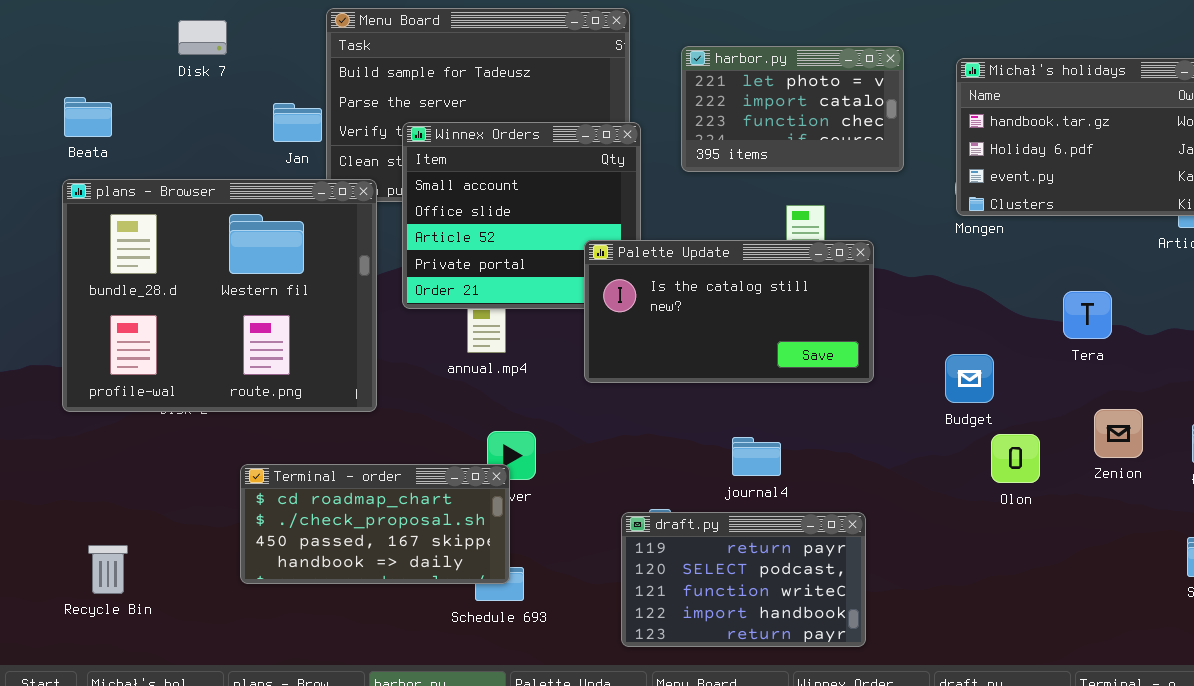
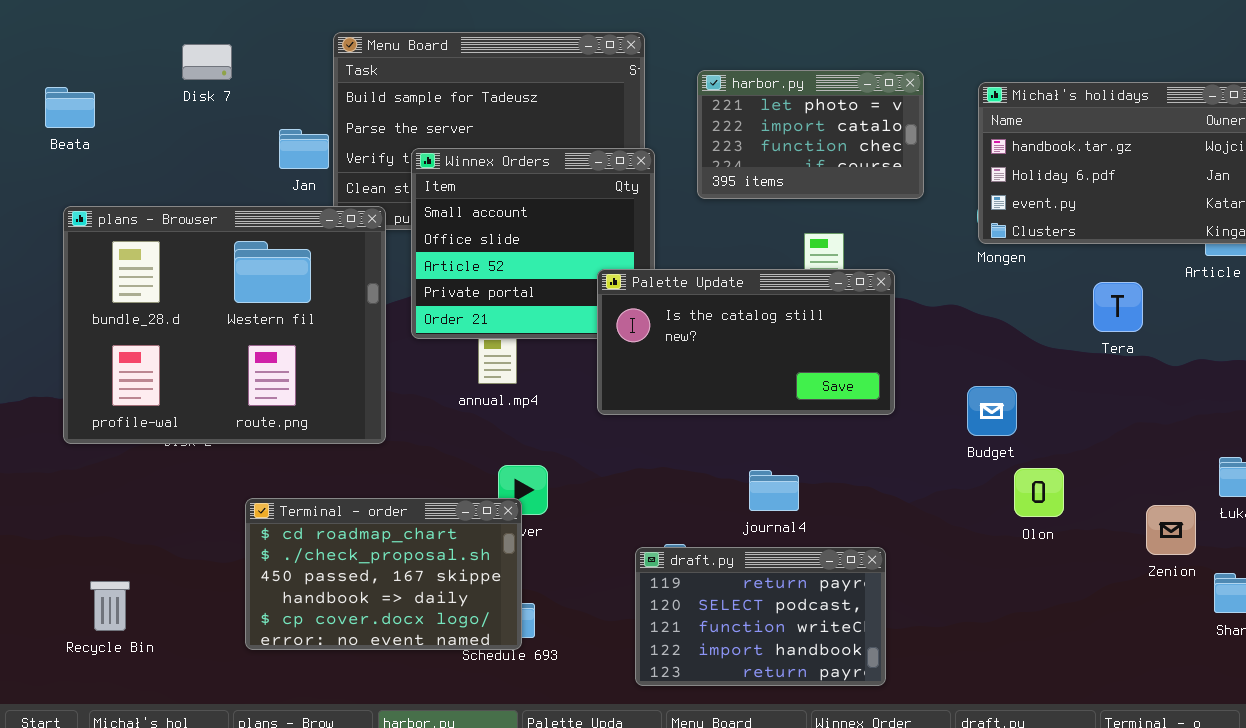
Beata: [64,97,112,137] -> [45,87,95,128], moved
Tera: [1063,291,1112,339] -> [1093,282,1143,332], moved
Zenion: [1094,409,1143,458] -> [1146,505,1196,555], moved
Terminal - order: [240,464,510,584] -> [245,498,522,650], resized

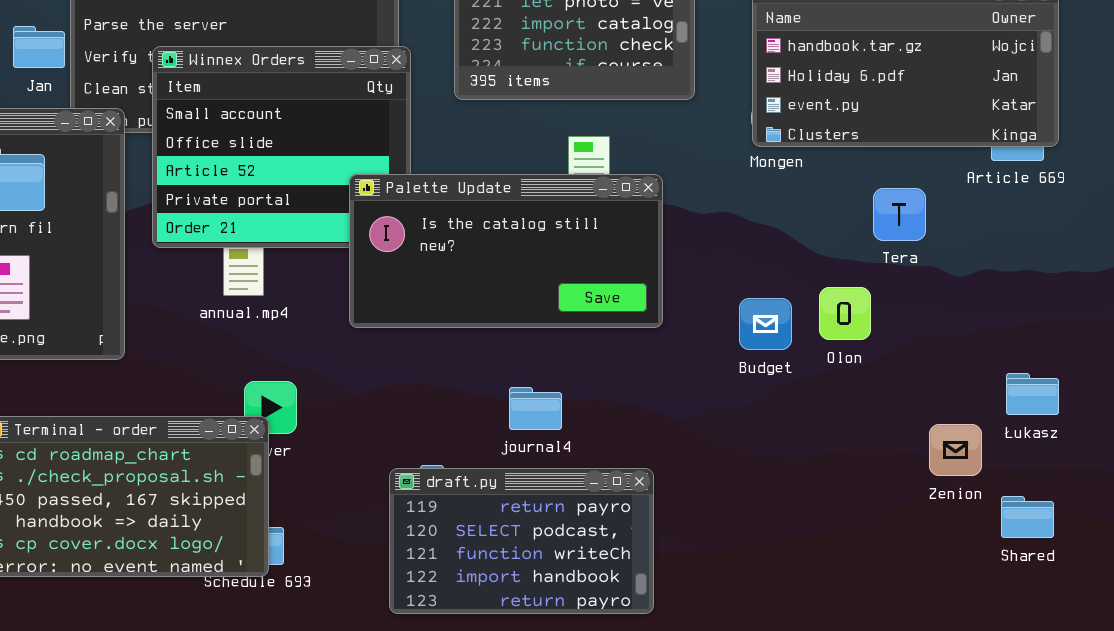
Olon: [1014,468,1064,517] -> [819,287,871,340], moved

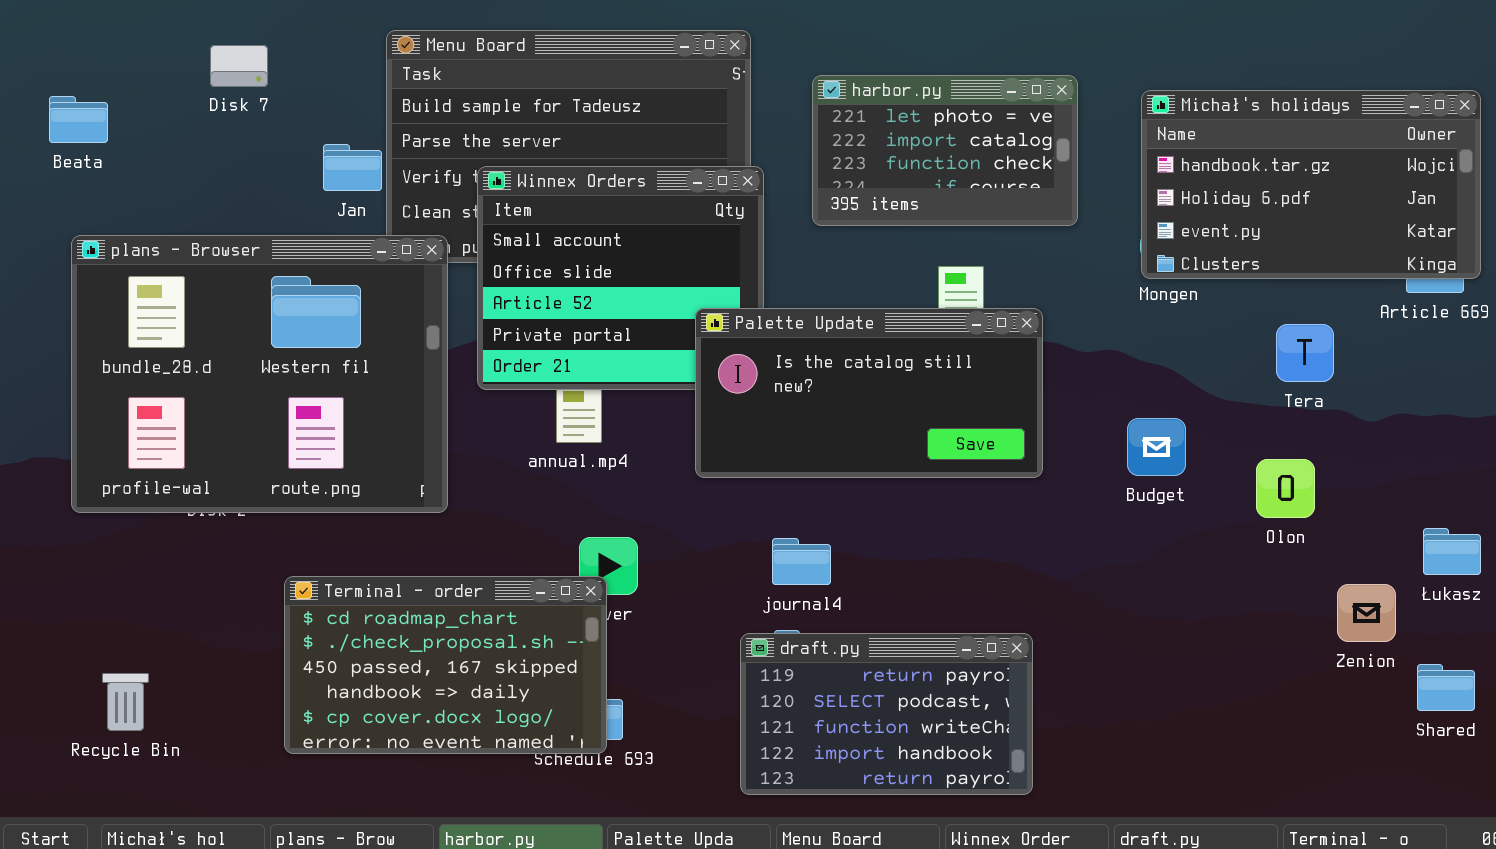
Olon: [819,287,871,340] -> [1256,459,1315,518], moved
Budget: [739,298,792,350] -> [1127,418,1186,476], moved
journal4: [509,387,562,430] -> [772,538,831,585], moved

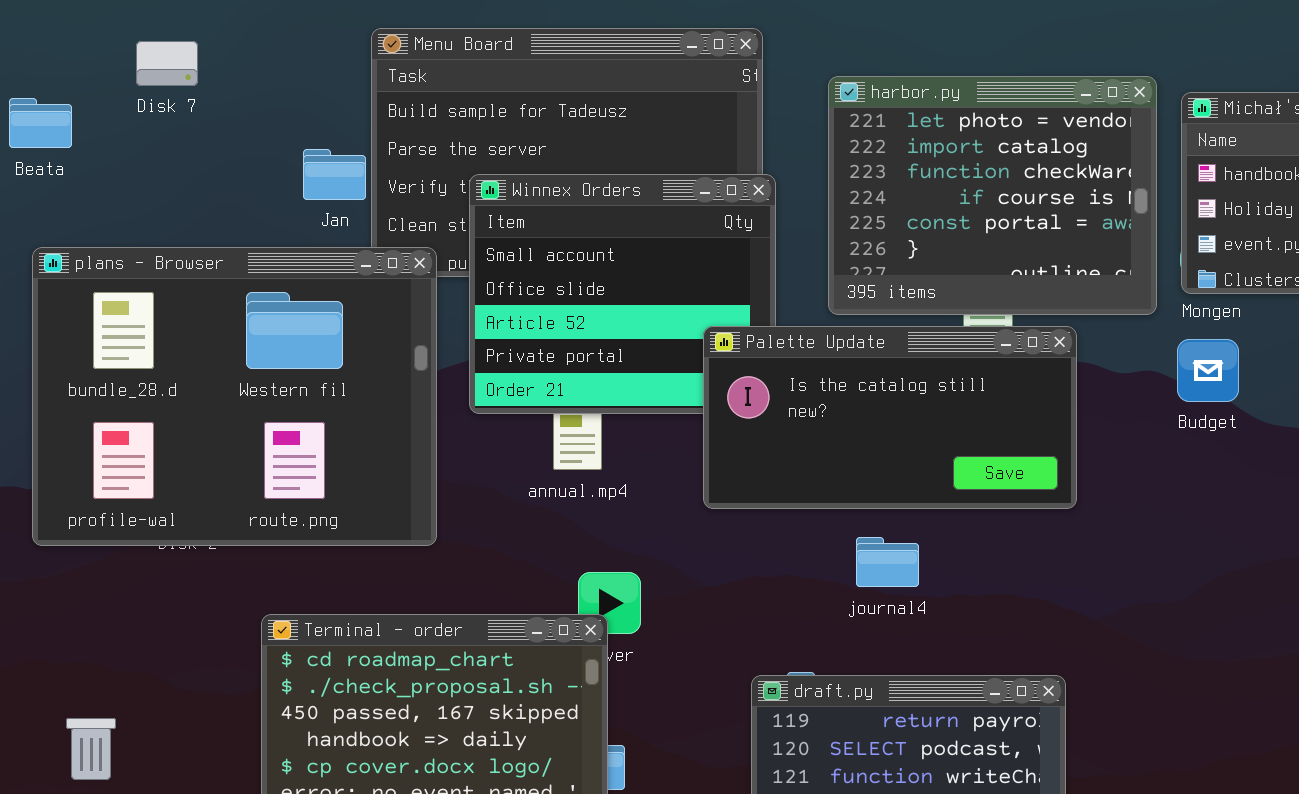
Disk 7: [210,45,268,87] -> [136,41,198,86], moved
harbor.py: [812,75,1078,226] -> [828,76,1157,315], resized
Budget: [1127,418,1186,476] -> [1177,339,1239,402], moved
journal4: [772,538,831,585] -> [856,537,919,587], moved

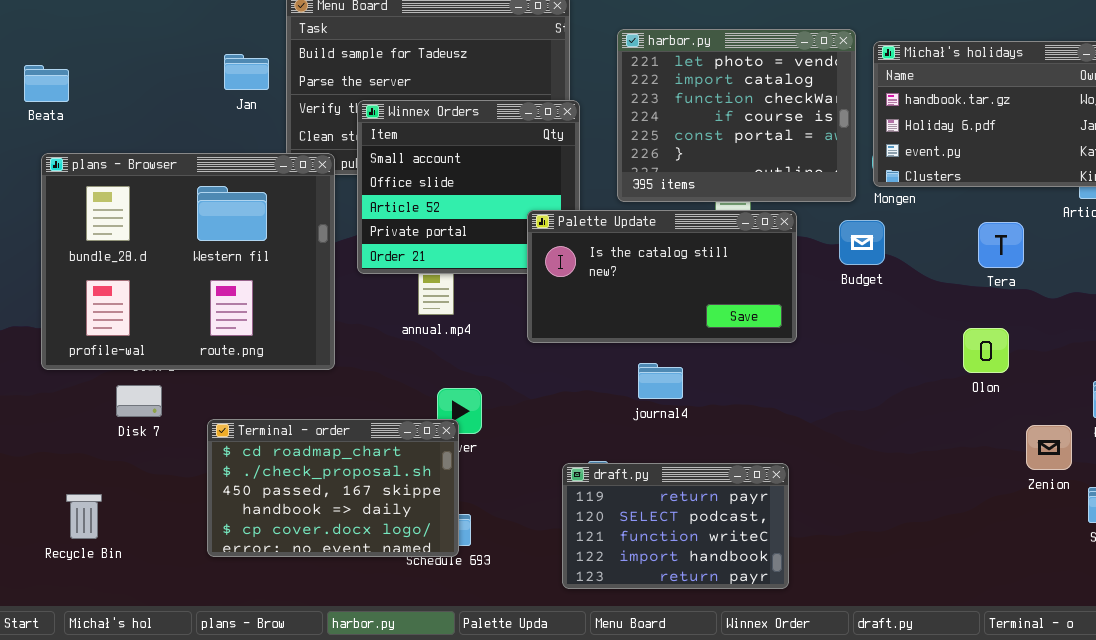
Disk 7: [136,41,198,86] -> [116,385,162,417], moved
Beata: [9,98,72,148] -> [24,65,69,102], moved
Jan: [303,149,366,200] -> [224,54,269,90], moved
Budget: [1177,339,1239,402] -> [839,220,885,265], moved

